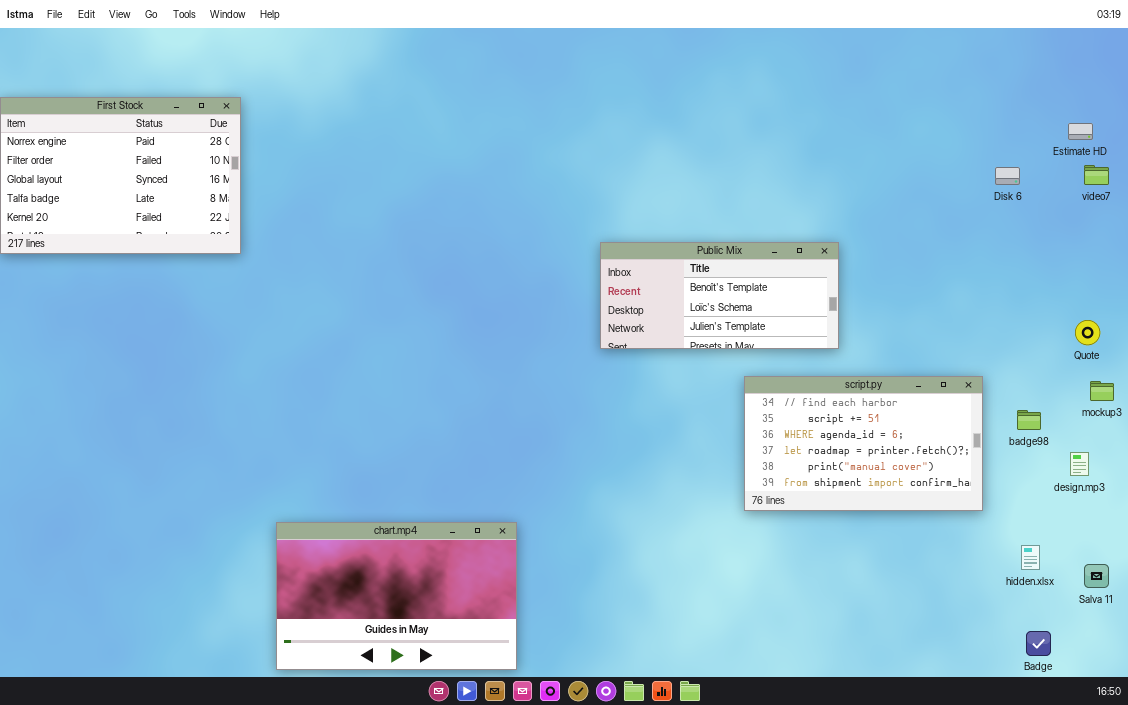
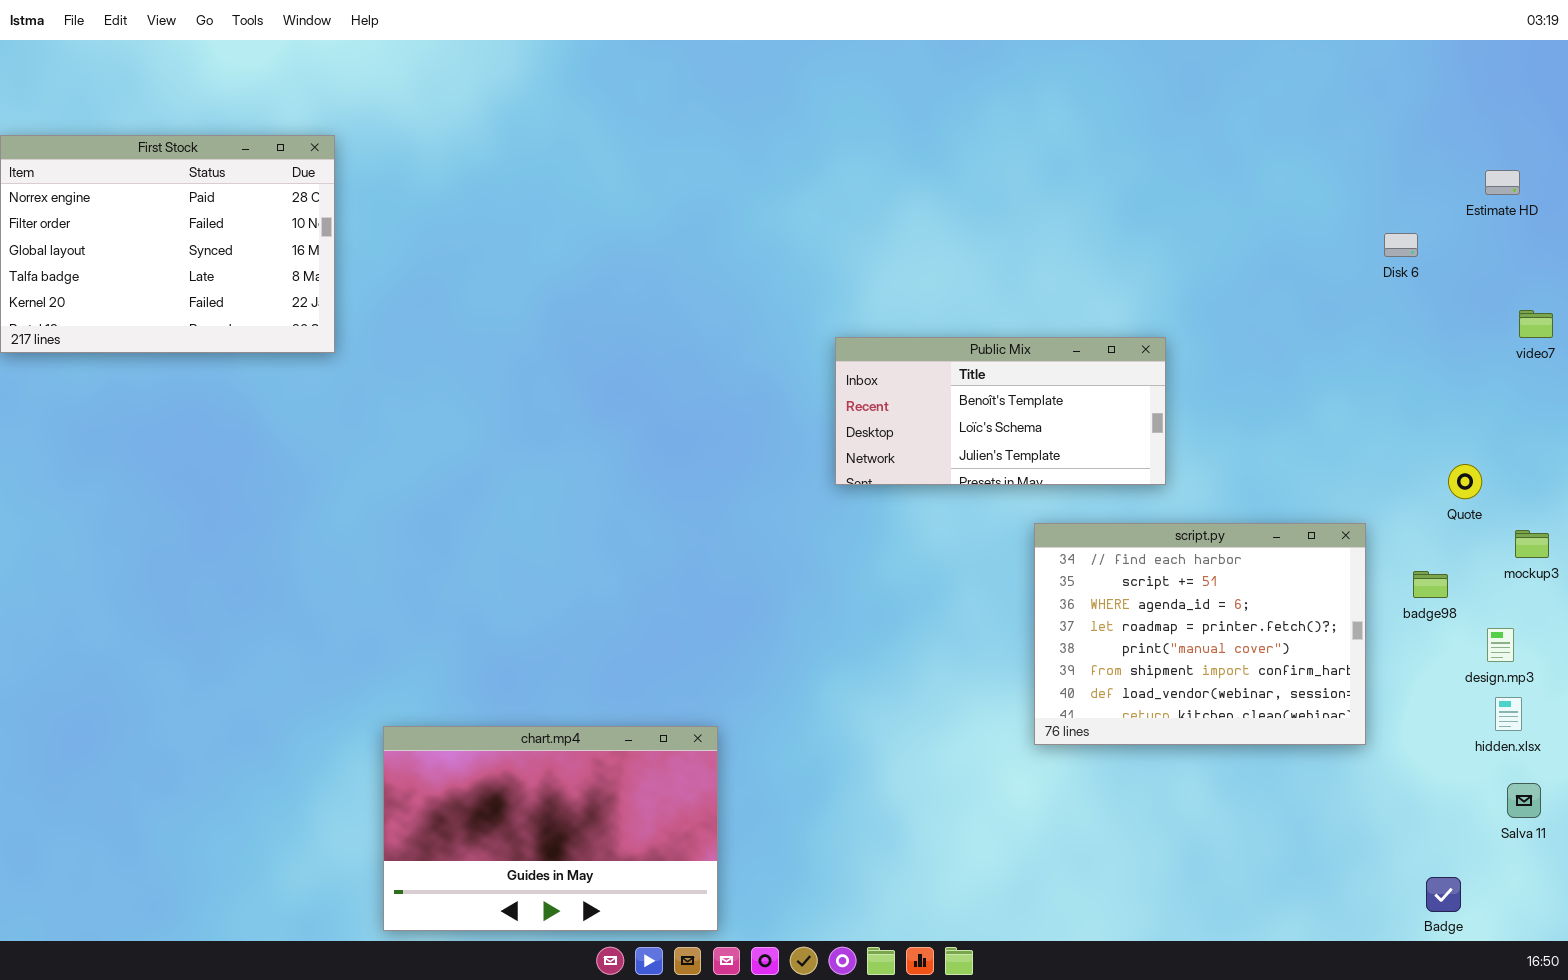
video7: [1084,165,1109,185] -> [1519,310,1553,338], moved
Quote: [1075,320,1100,345] -> [1448,464,1482,499], moved
script.py: [744,376,983,511] -> [1034,523,1366,745], resized
hidden.xlsx: [1021,545,1040,570] -> [1495,697,1522,731], moved

